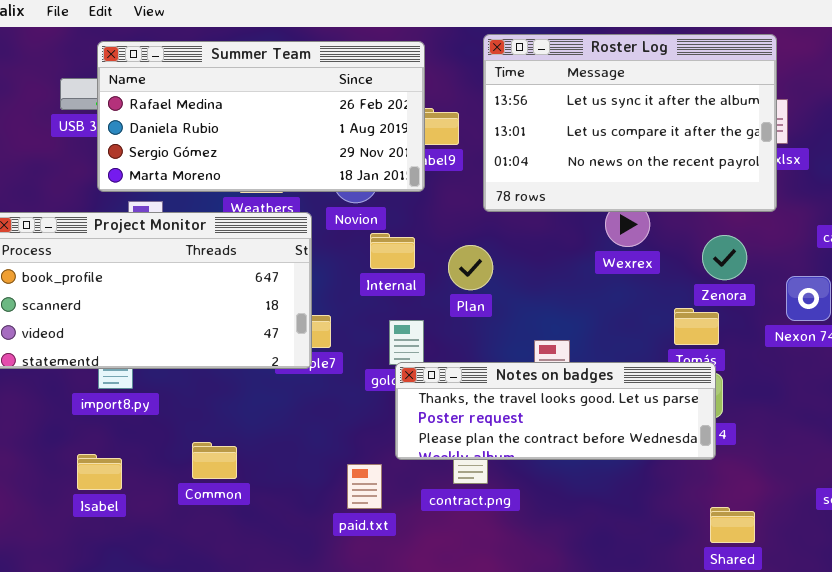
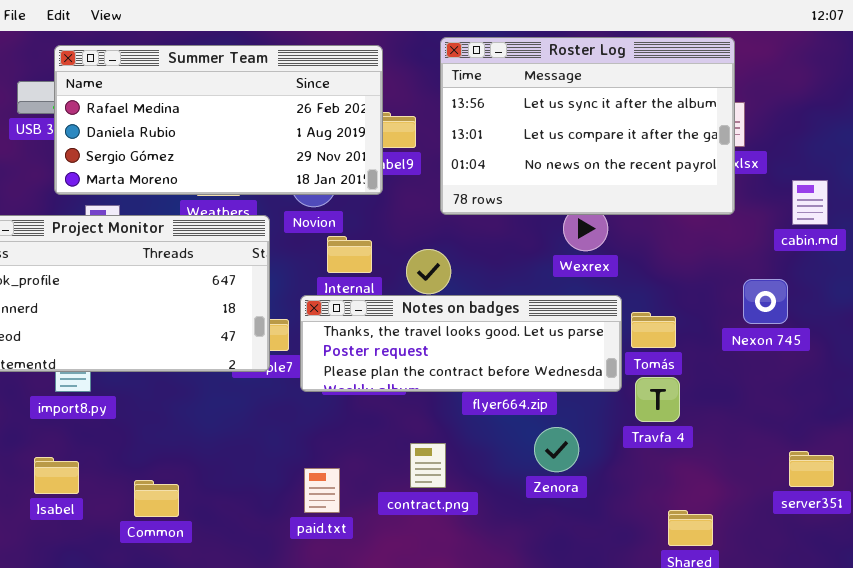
Zenora: [702,235,747,280] -> [534,427,579,472], moved
Notes on badges: [395,362,716,460] -> [300,295,622,392], moved
Common: [192,442,237,479] -> [134,480,179,517], moved

